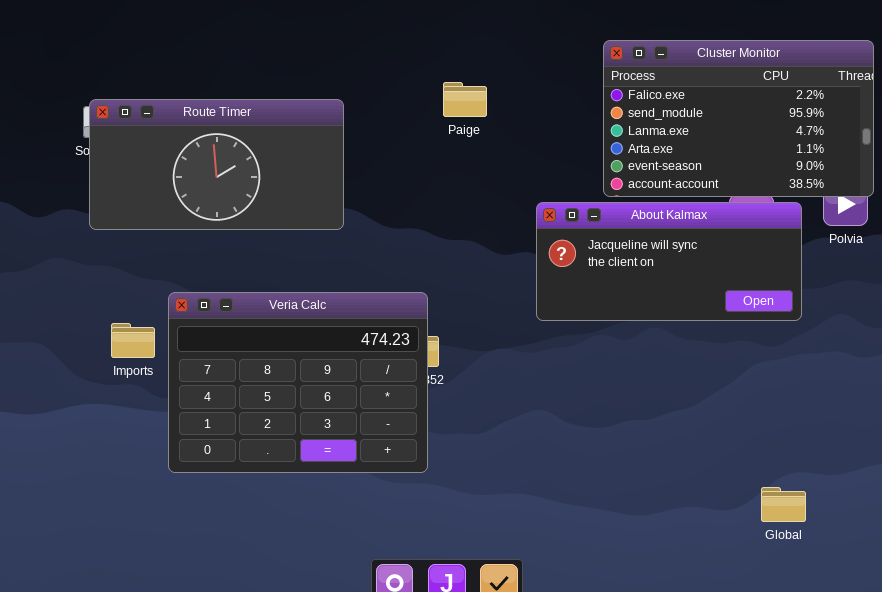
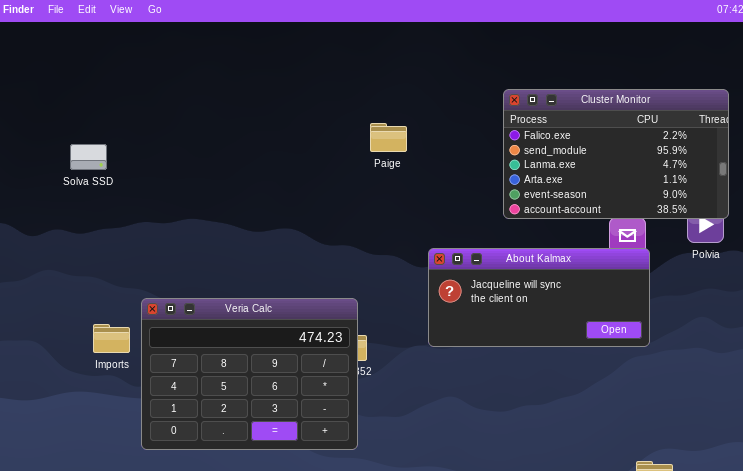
Route Timer: [89,99,344,230] -> none, closed
About Kalmax: [536,202,802,321] -> [428,248,650,347], moved

